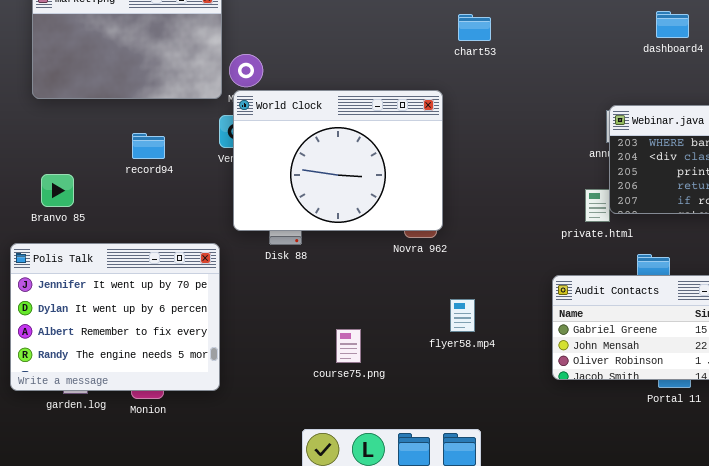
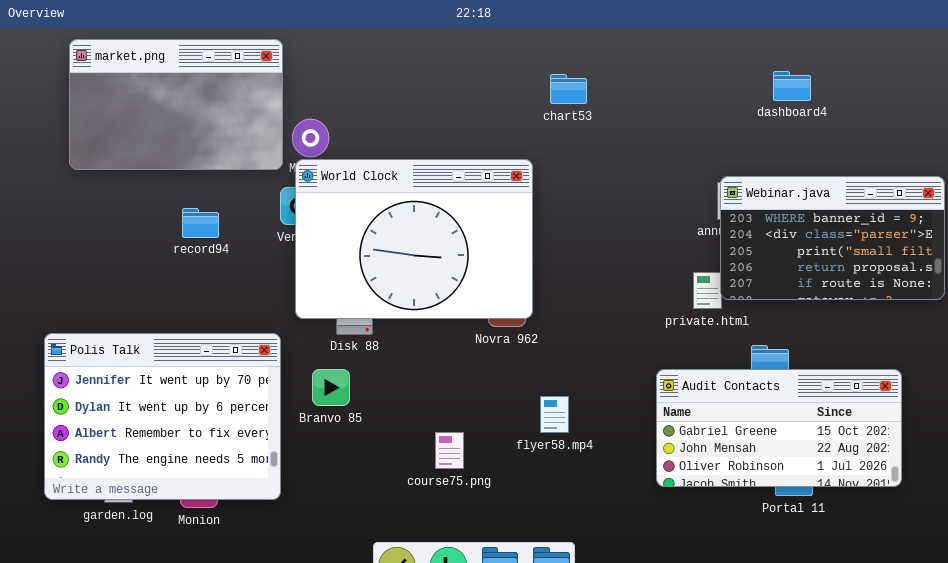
Branvo 85: [41,174,74,207] -> [312,369,350,406], moved
course75.png: [336,329,361,363] -> [435,432,464,469], moved

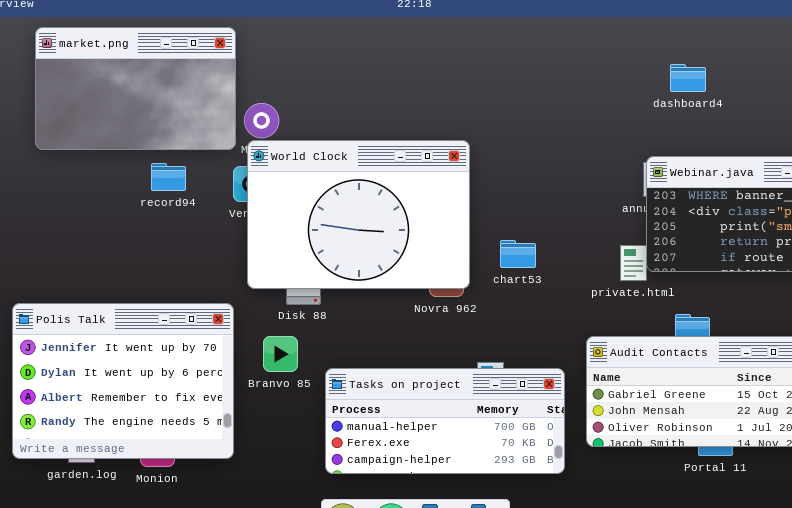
dashboard4: [773,71,811,101] -> [670,64,706,92], moved
chart53: [550,74,587,104] -> [500,240,536,268], moved
record94: [182,208,219,238] -> [151,163,186,191], moved
Tasks on project: none -> [325,368,565,474], opened

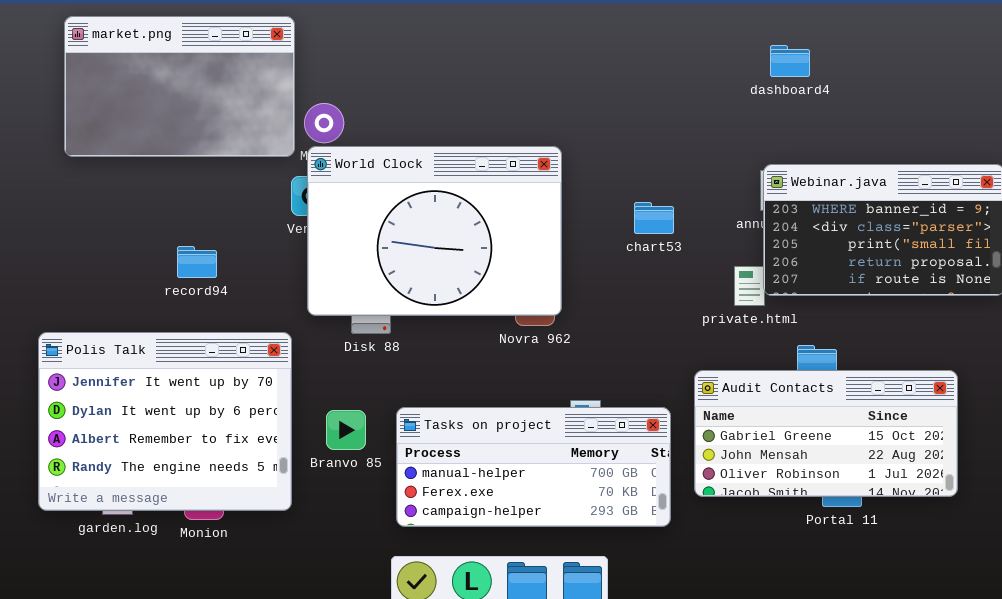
dashboard4: [670,64,706,92] -> [770,45,810,77], moved
record94: [151,163,186,191] -> [177,246,217,278], moved
chart53: [500,240,536,268] -> [634,202,674,234], moved
Branvo 85: [263,336,298,372] -> [326,410,366,450], moved

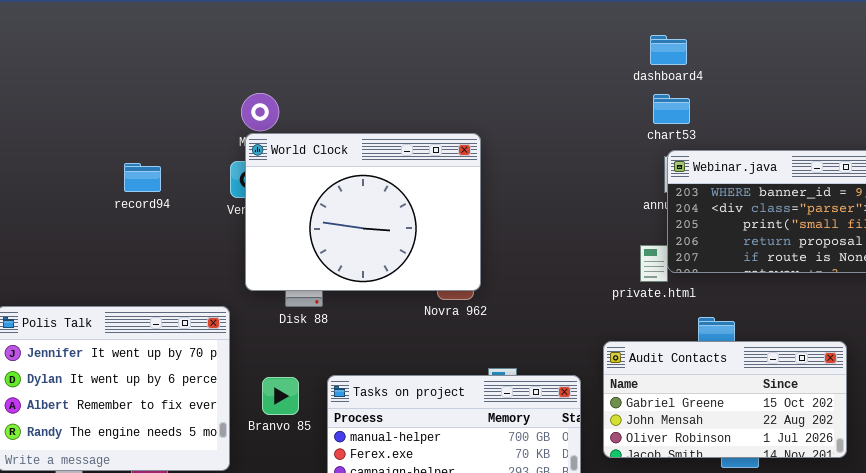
market.png: [64,16,295,157] -> none, closed
dashboard4: [770,45,810,77] -> [650,35,687,65], moved
chart53: [634,202,674,234] -> [653,94,690,124], moved
record94: [177,246,217,278] -> [124,163,161,192], moved

